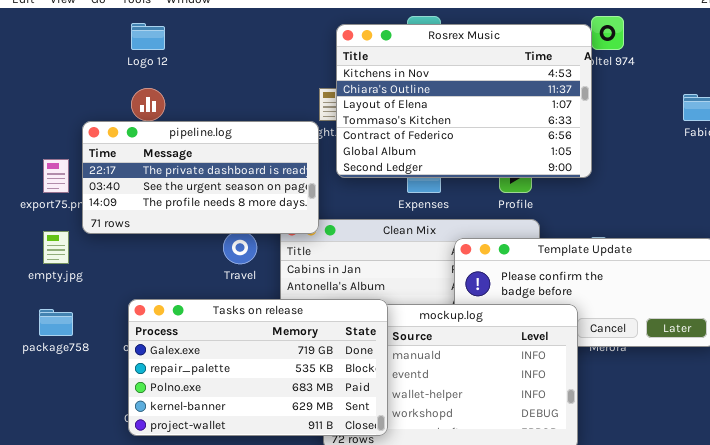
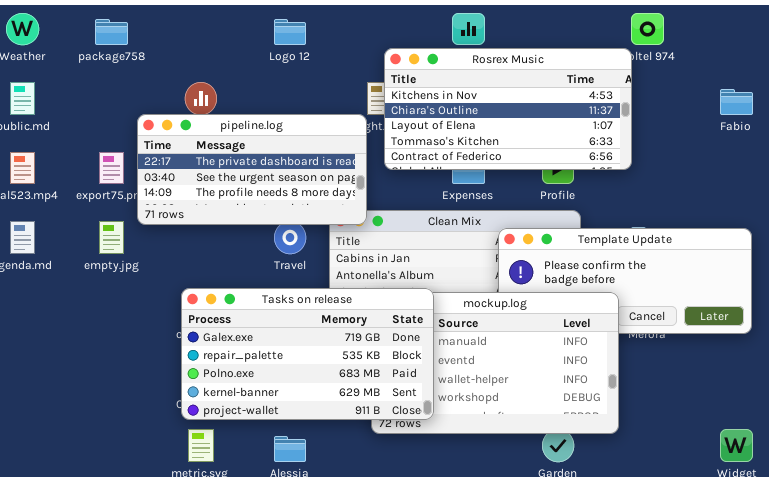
Logo 12: [131,23,165,50] -> [274,19,306,45], moved
Rosrex Music: [336,24,592,178] -> [384,48,632,170], resized
package758: [39,309,73,336] -> [95,19,128,45], moved

